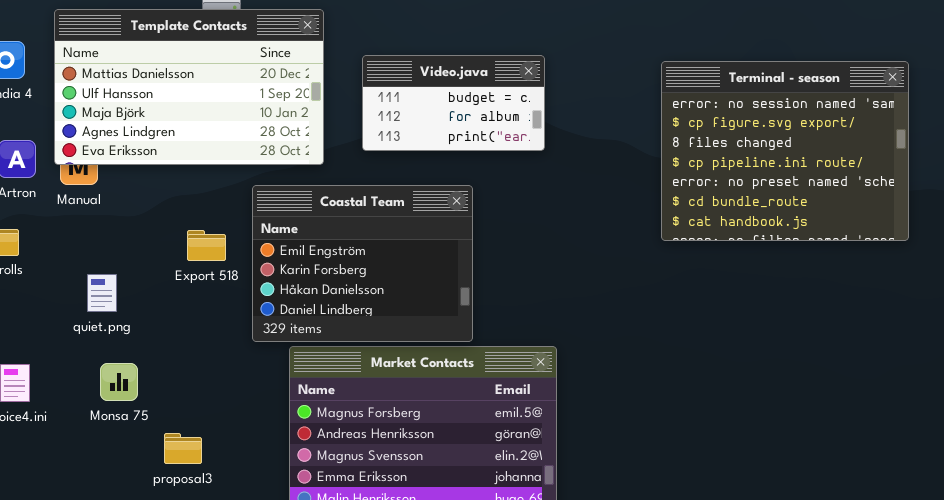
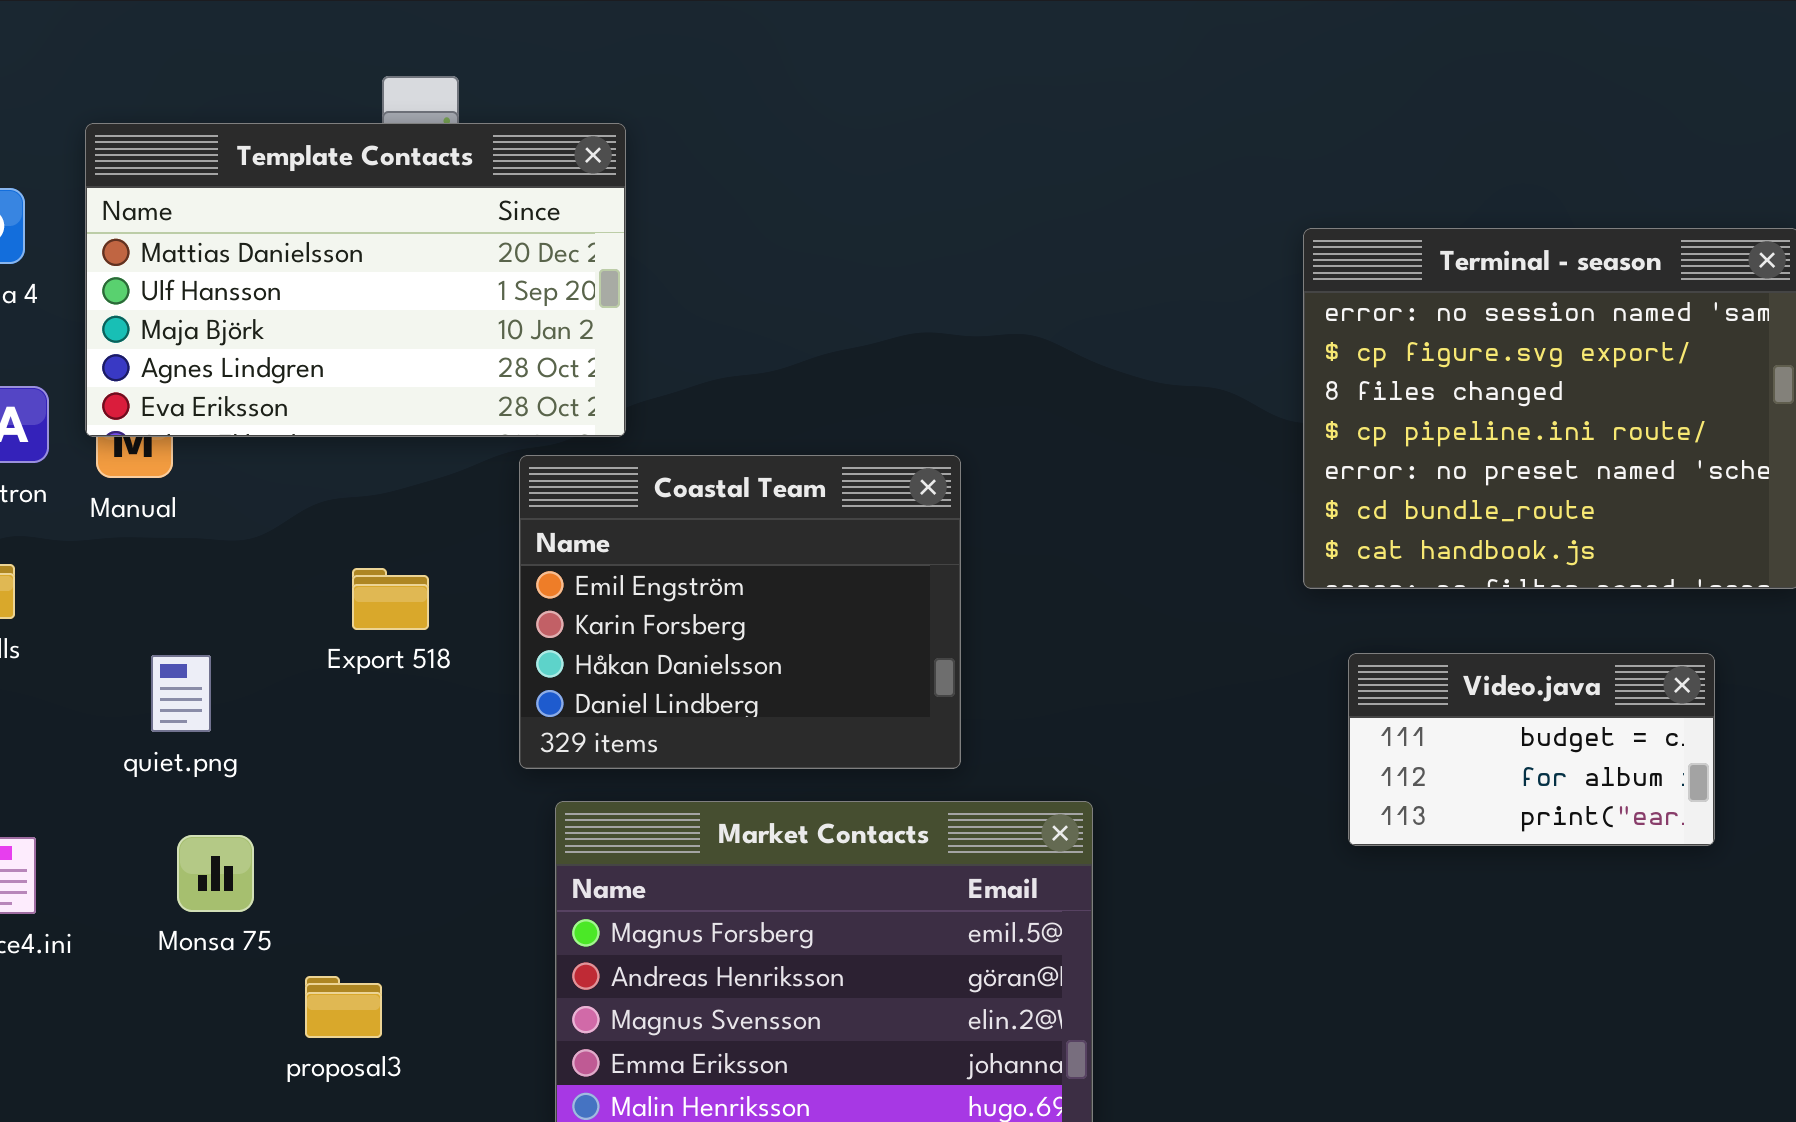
Video.java: [362,55,545,151] -> [1348,653,1715,846], moved
Coastal Team: [252,185,473,342] -> [519,455,961,769], moved

